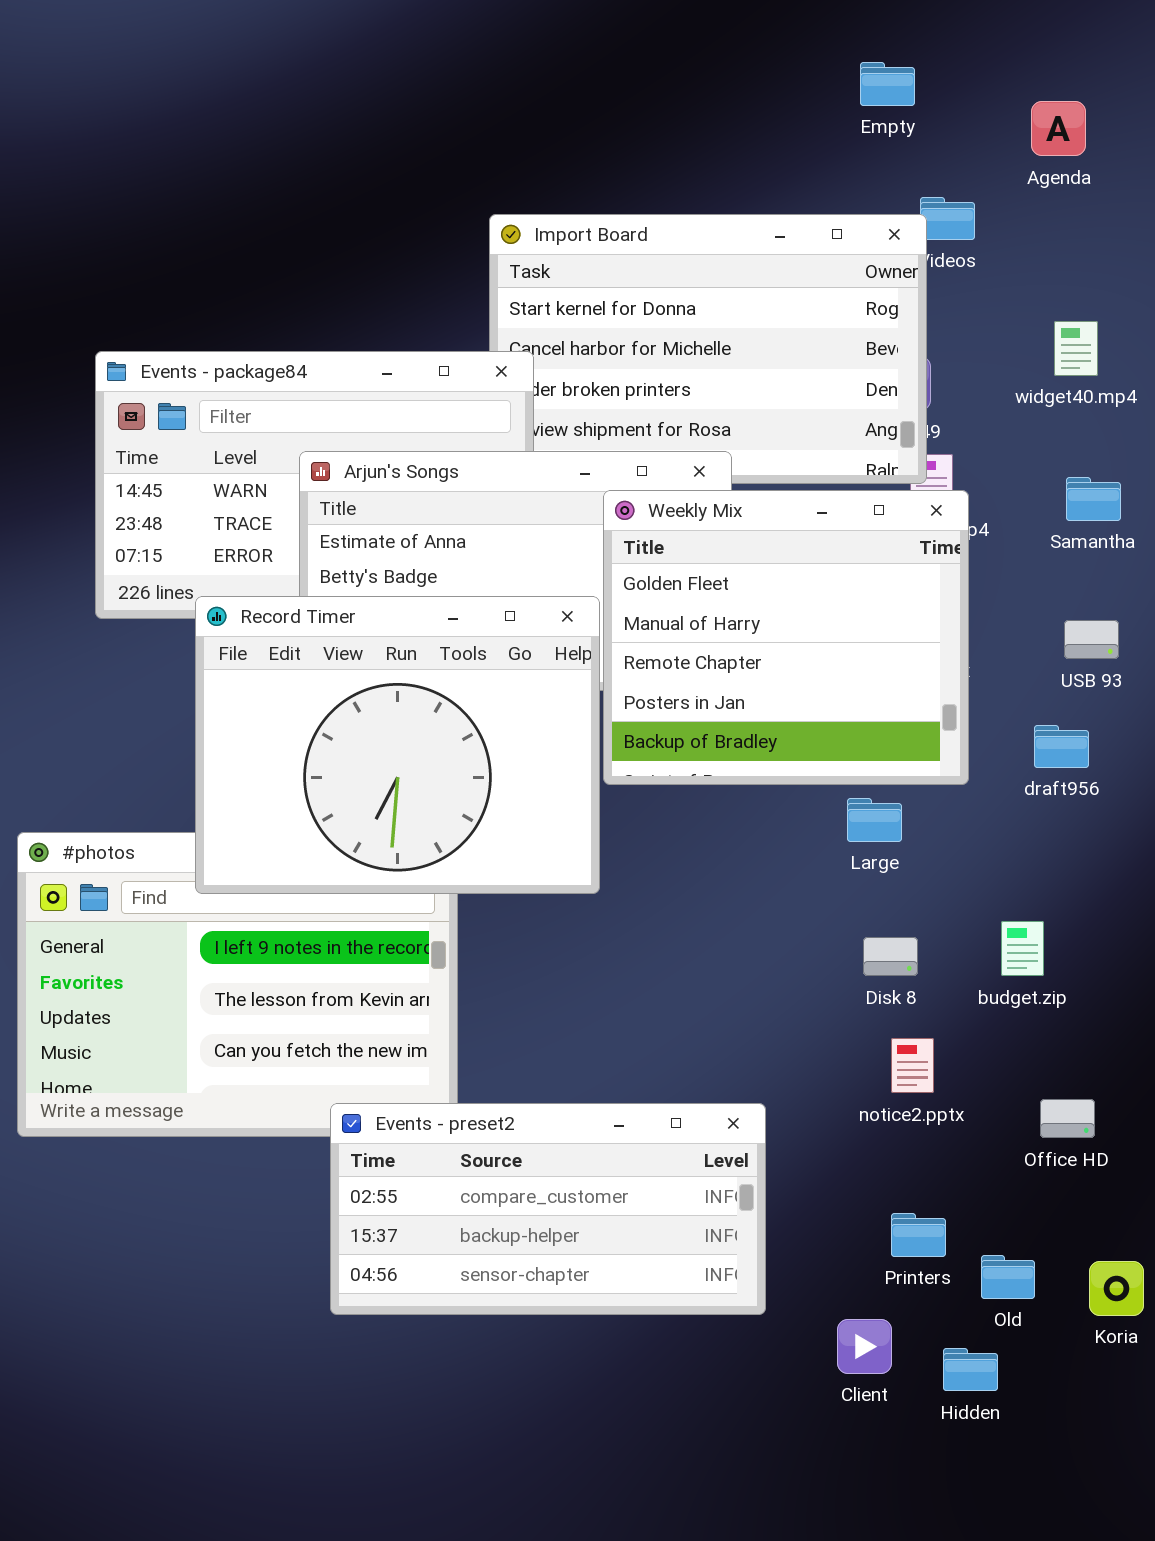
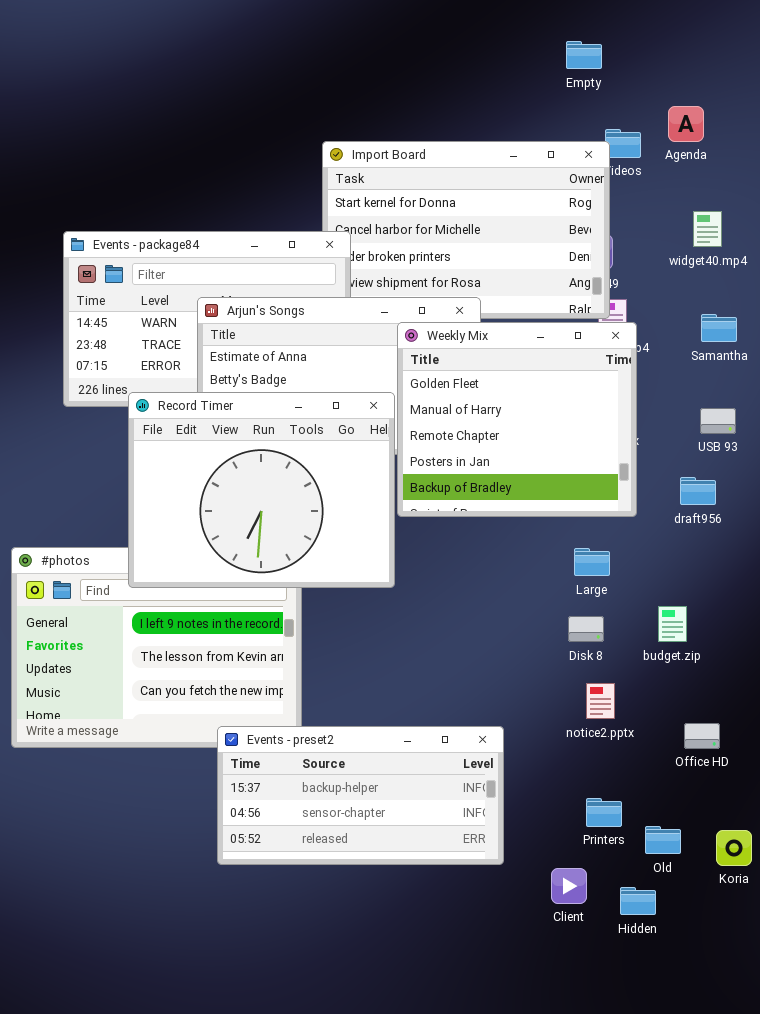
Agenda: [1031,101,1086,156] -> [668,106,704,142], moved
Large: [847,798,902,842] -> [574,548,610,576], moved
Events - preset2: [330,1103,766,1315] -> [217,726,504,865], scrolled down 1 row

